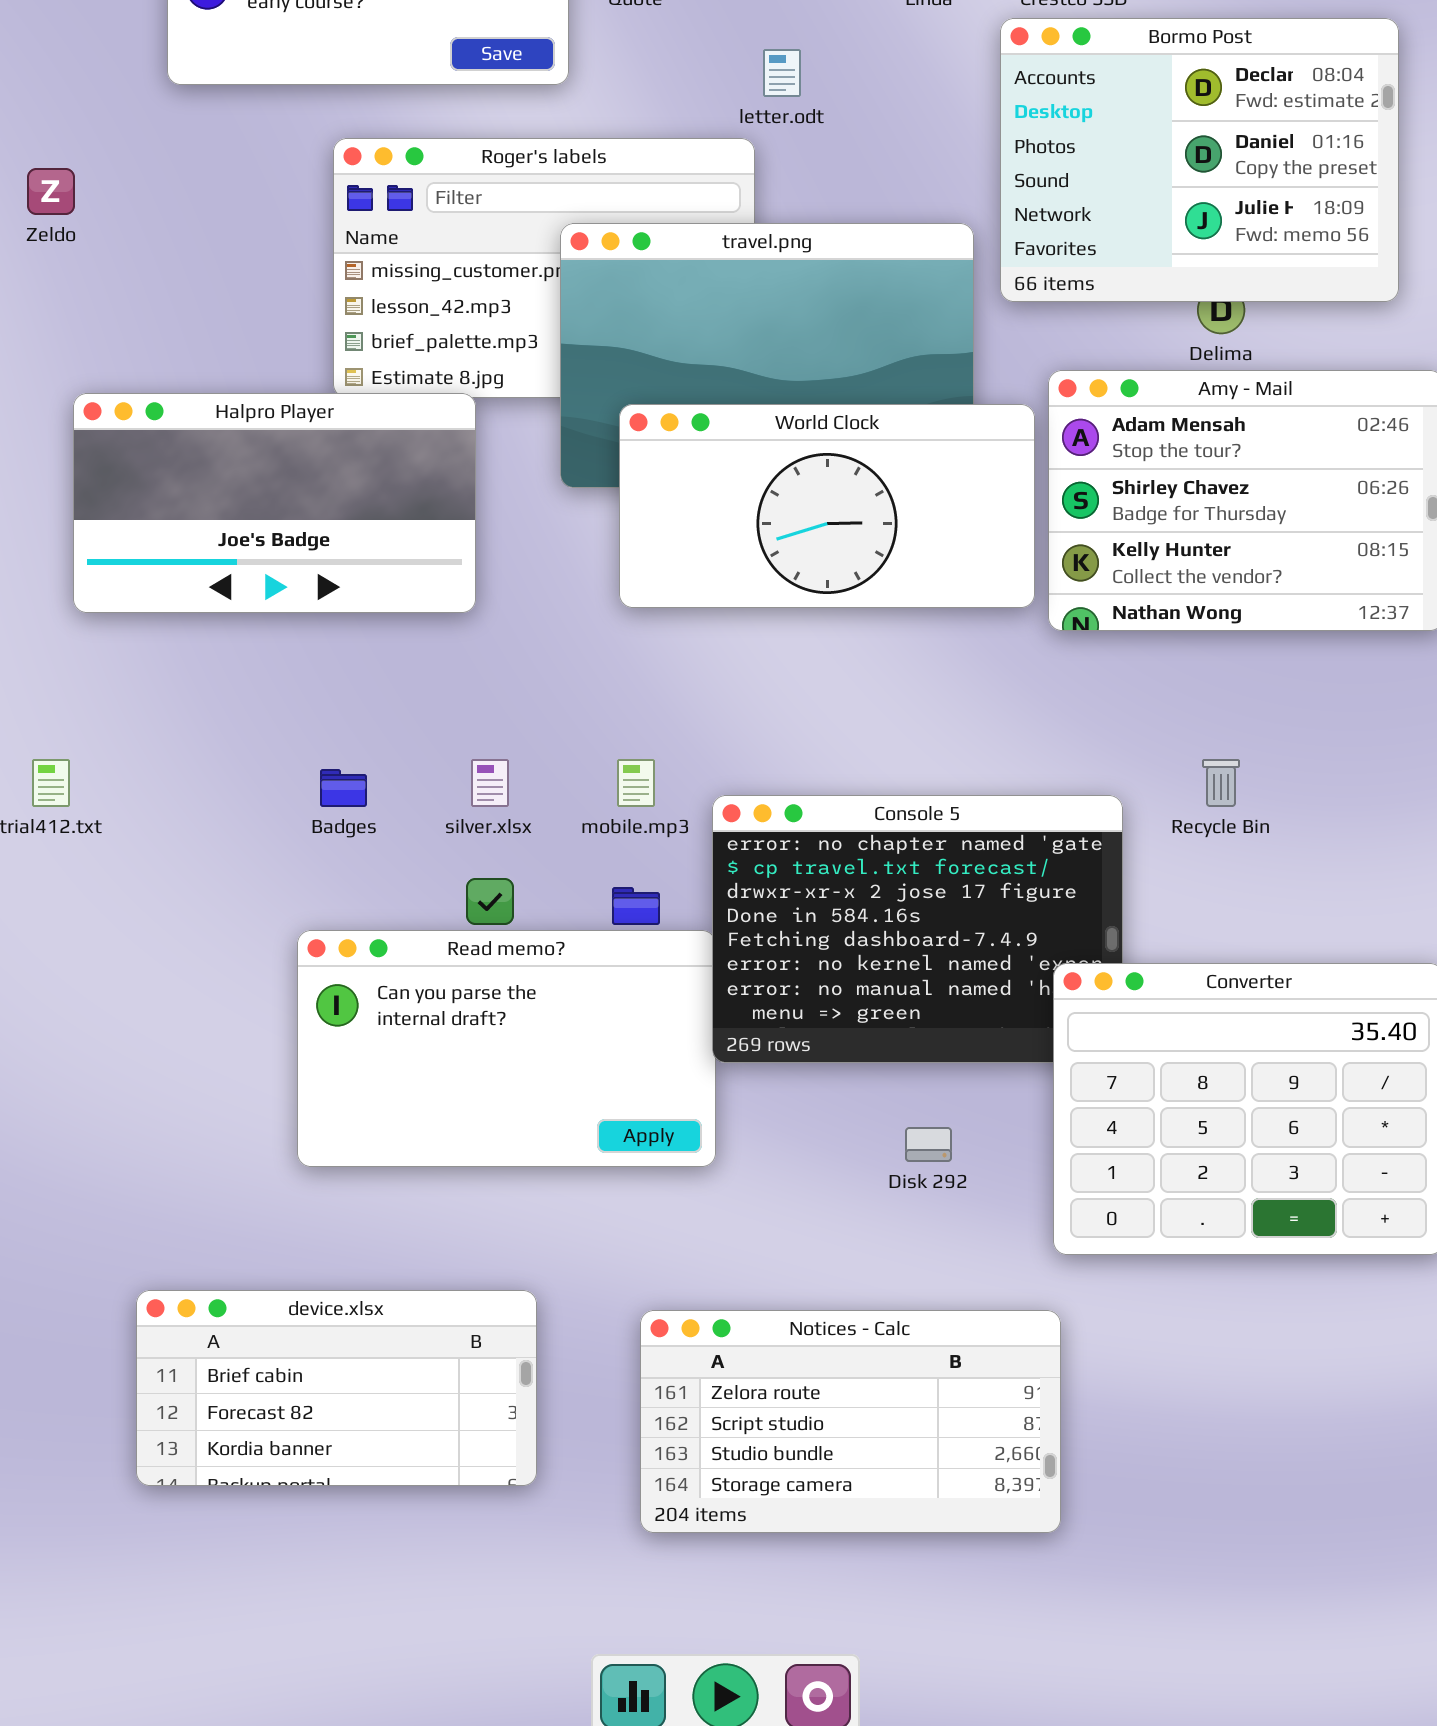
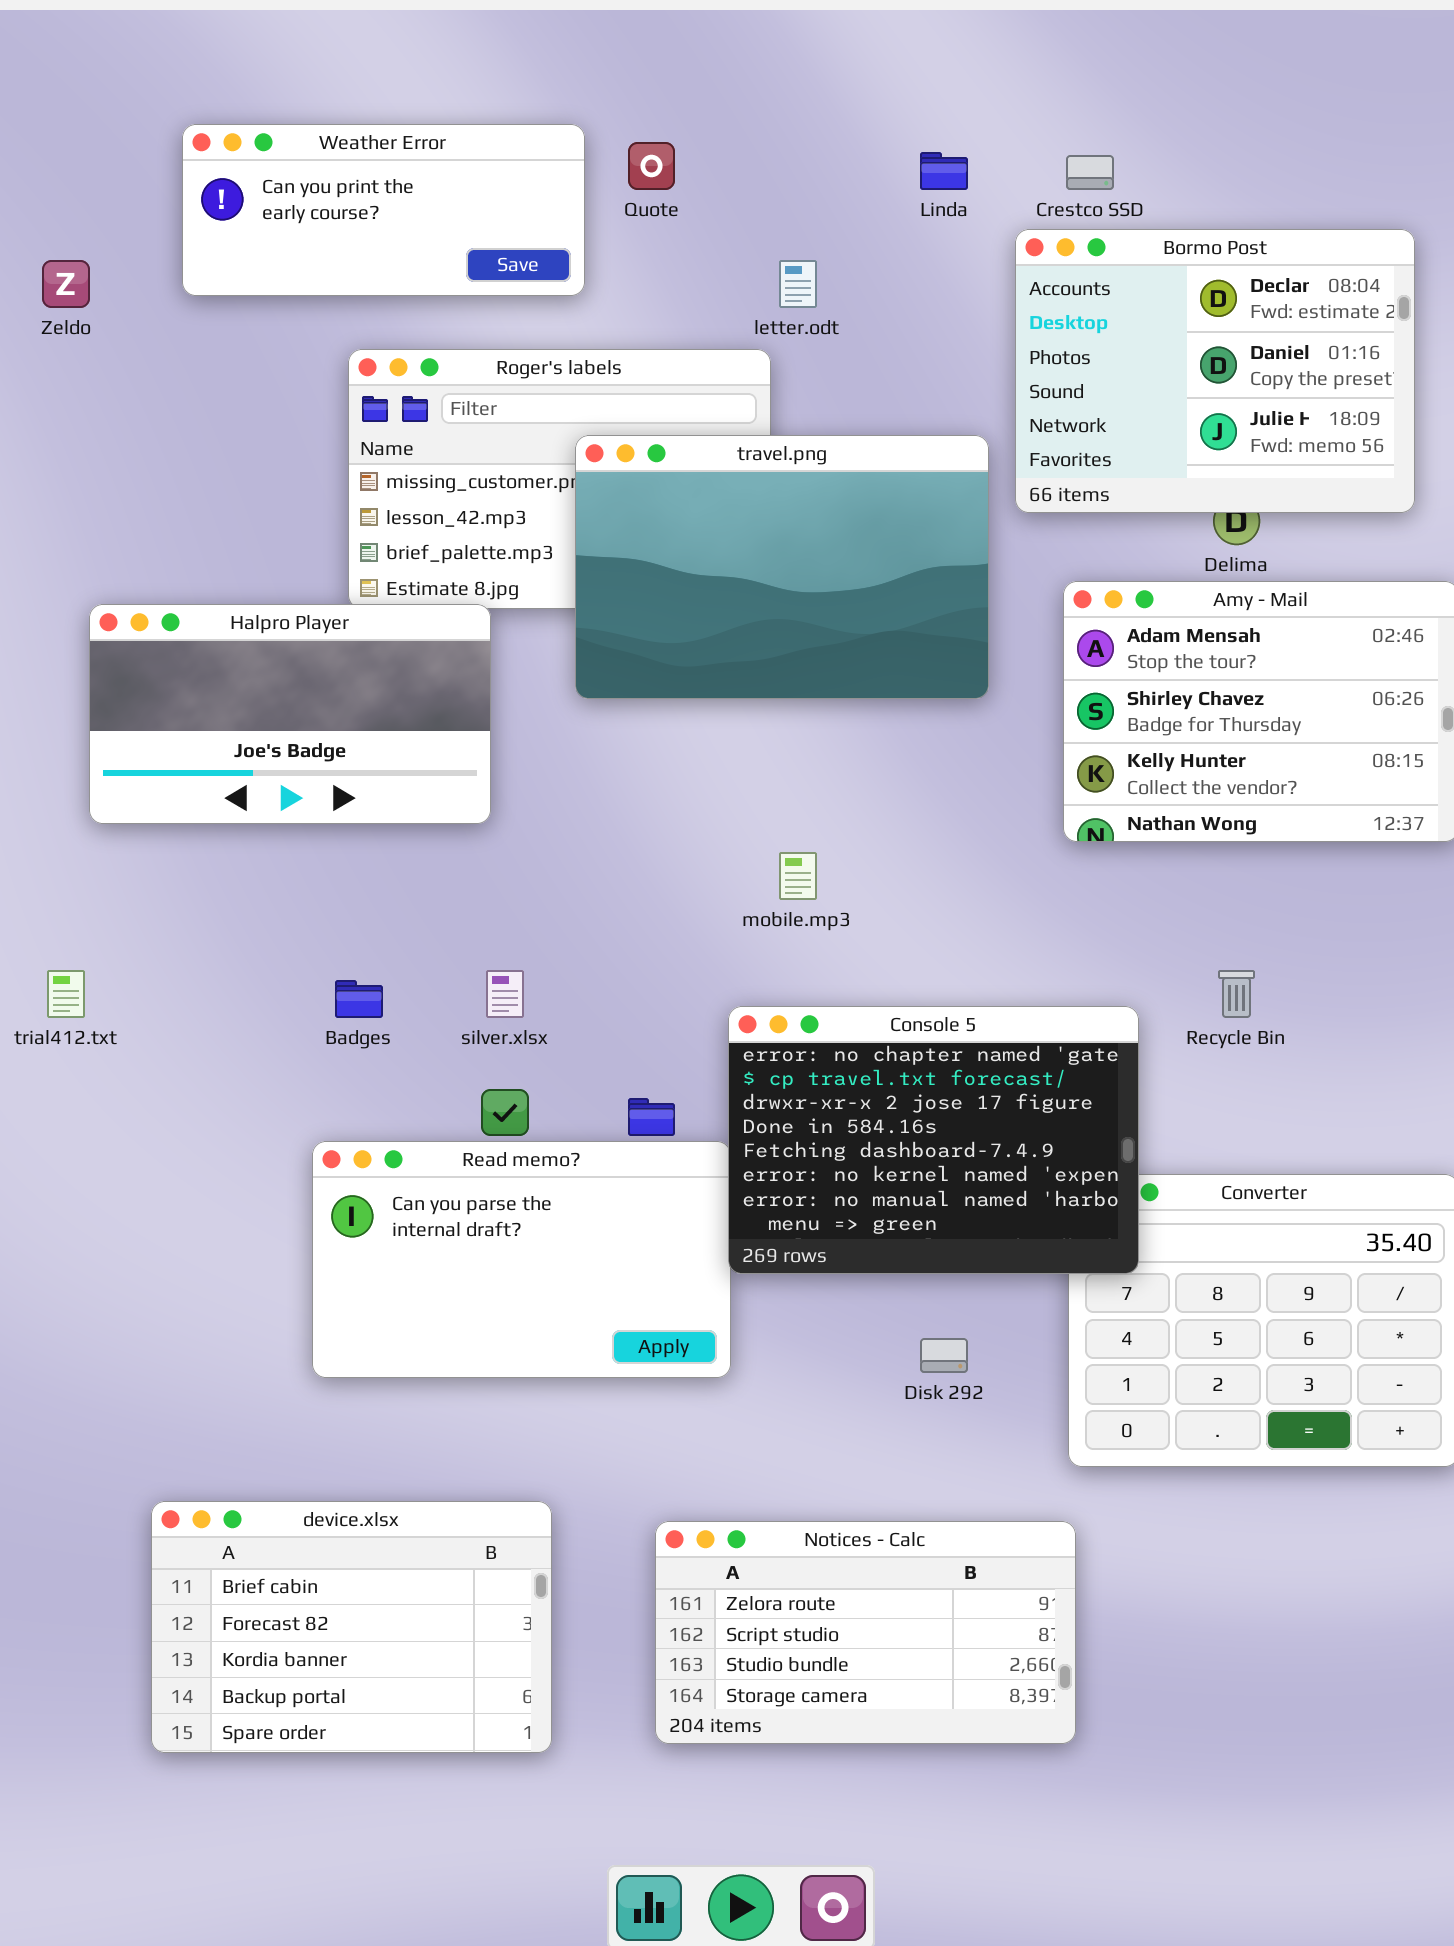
Zeldo: [27,168,75,215] -> [42,260,90,308], moved
World Clock: [619,404,1035,608] -> none, closed
mobile.mp3: [617,759,655,807] -> [779,852,817,900], moved
Console 5: [712,795,1123,1063] -> [728,1006,1139,1274], raised
device.xlsx: [136,1290,537,1486] -> [151,1501,552,1753], resized

